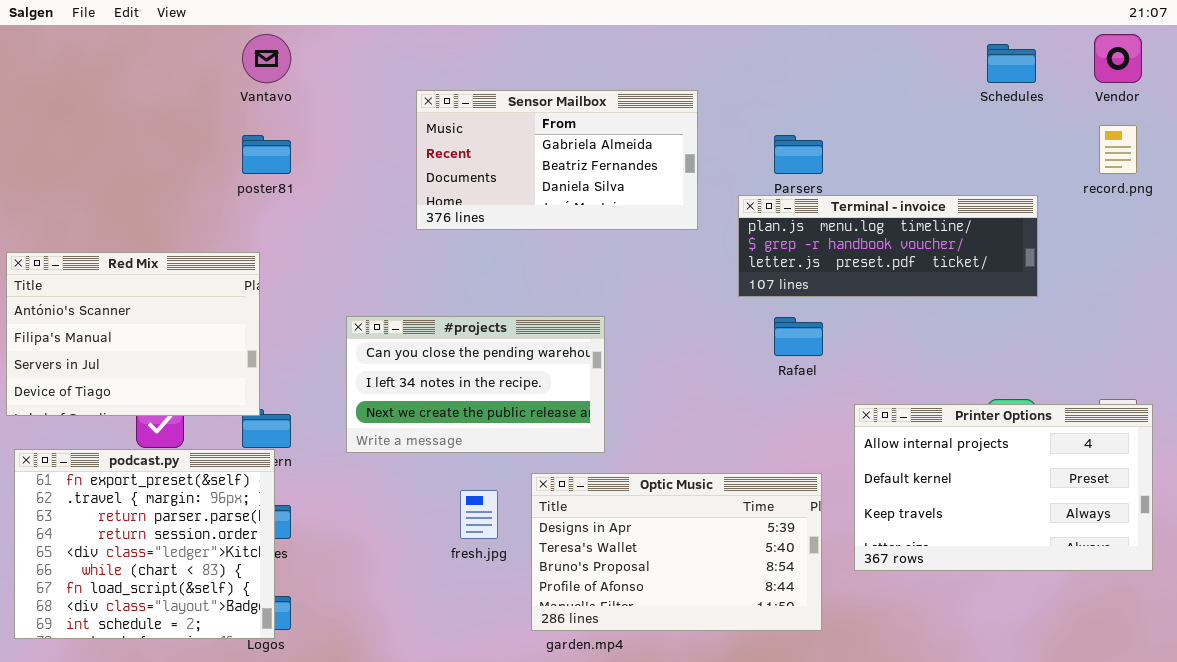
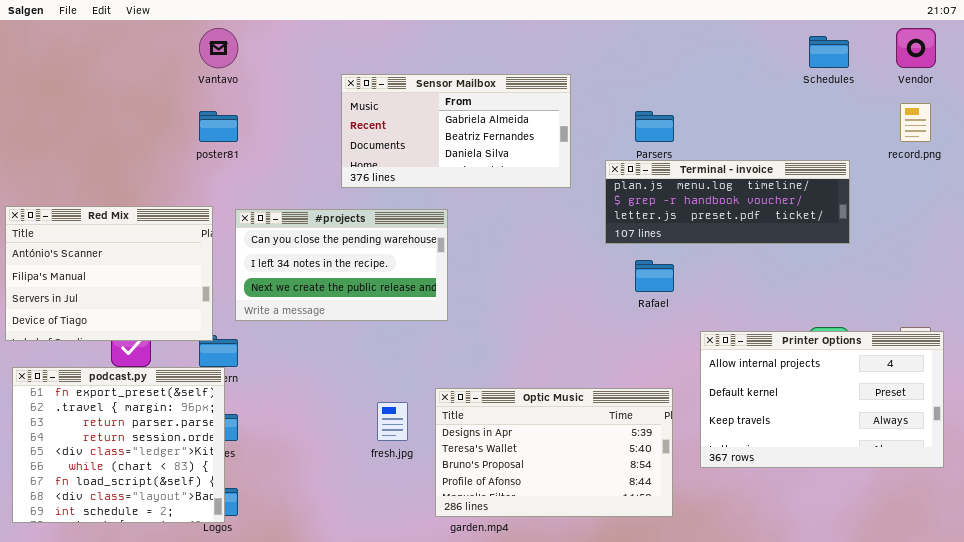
#projects: [346,316,605,453] -> [235,209,448,321], moved

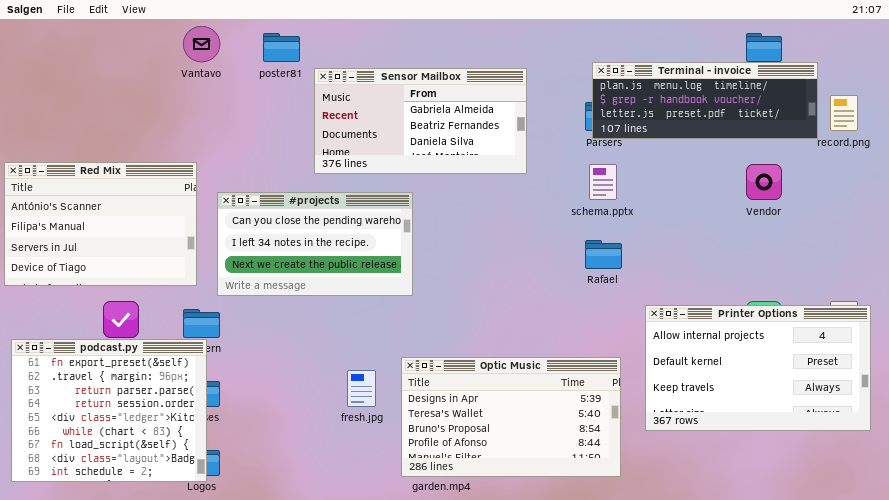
Vendor: [896,28,936,68] -> [746,164,782,200], moved
poster81: [199,111,238,142] -> [263,33,300,62], moved
Terminal - invoice: [605,160,850,244] -> [592,62,818,139], moved
Red Mix: [5,206,213,341] -> [4,162,197,286], moved

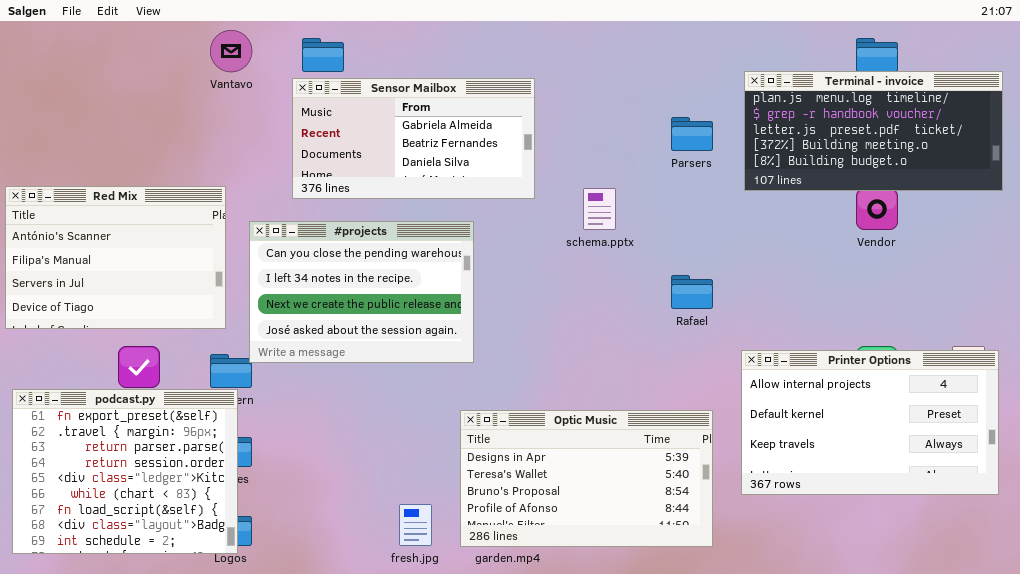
Terminal - invoice: [592,62,818,139] -> [744,71,1003,191], moved, resized
Sensor Mailbox: [314,68,527,174] -> [292,78,535,199], moved
schema.pptx: [589,164,617,200] -> [583,188,616,230], moved
#projects: [217,192,413,296] -> [249,221,474,363], resized
fresh.jpg: [347,370,376,407] -> [399,504,432,546], moved

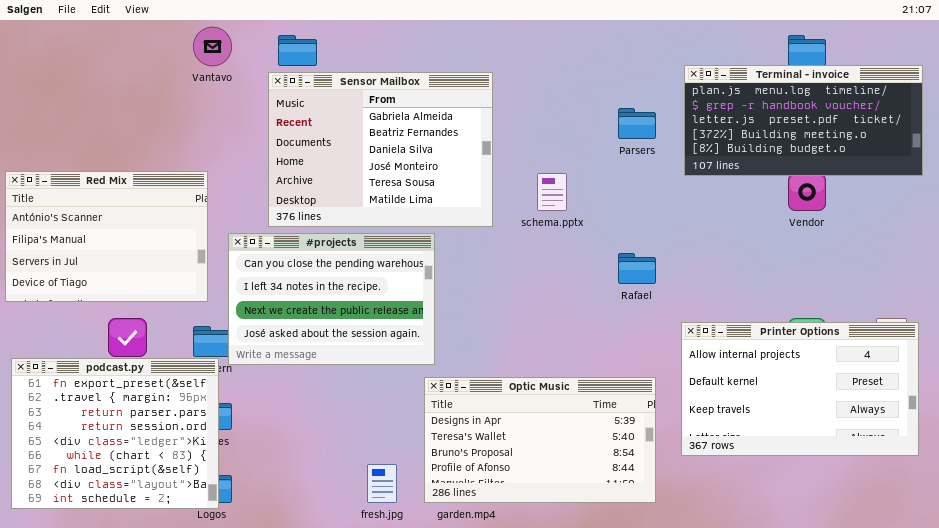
Sensor Mailbox: [292,78,535,199] -> [268,72,493,227], resized
#projects: [249,221,474,363] -> [228,233,435,365], moved

